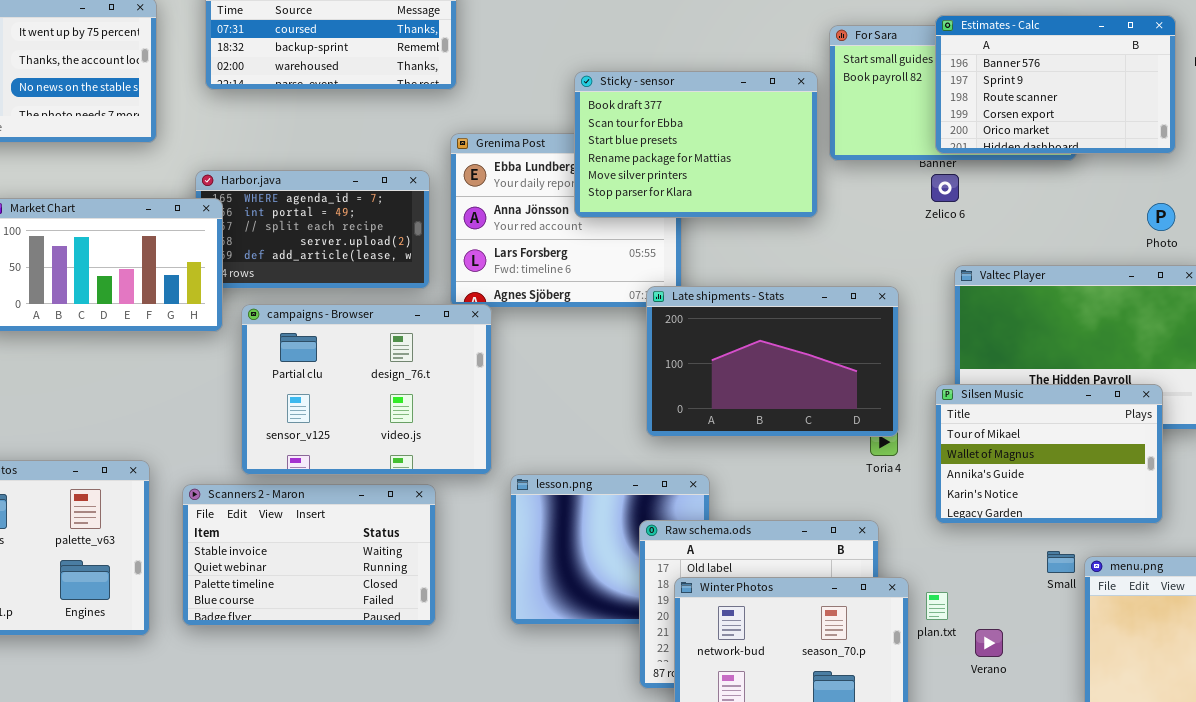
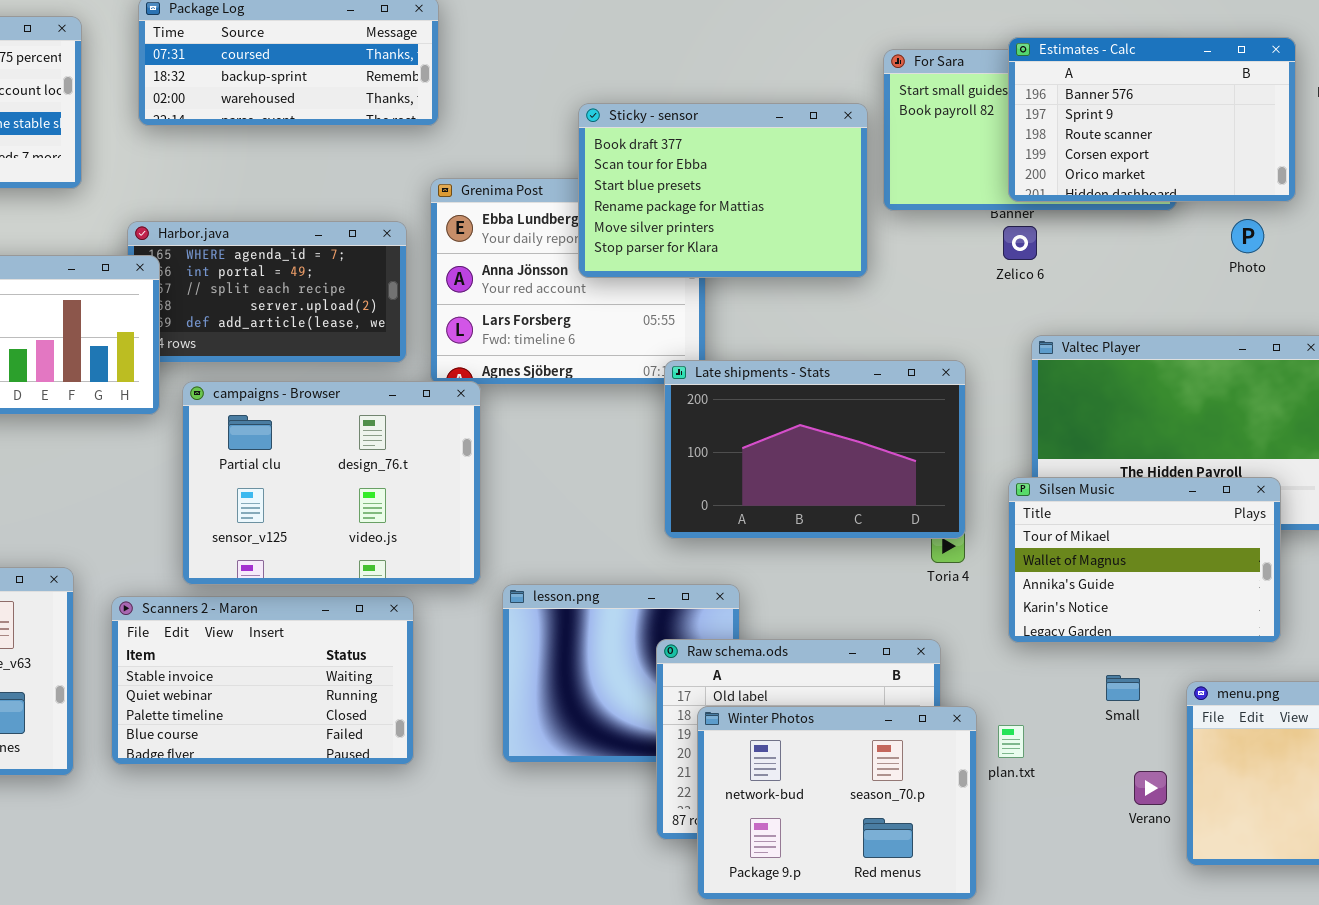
Photo: [1147,203,1175,231] -> [1231,219,1264,253], moved
Small: [1047,551,1075,573] -> [1106,675,1140,701], moved
Verano: [975,629,1003,657] -> [1134,771,1167,805], moved

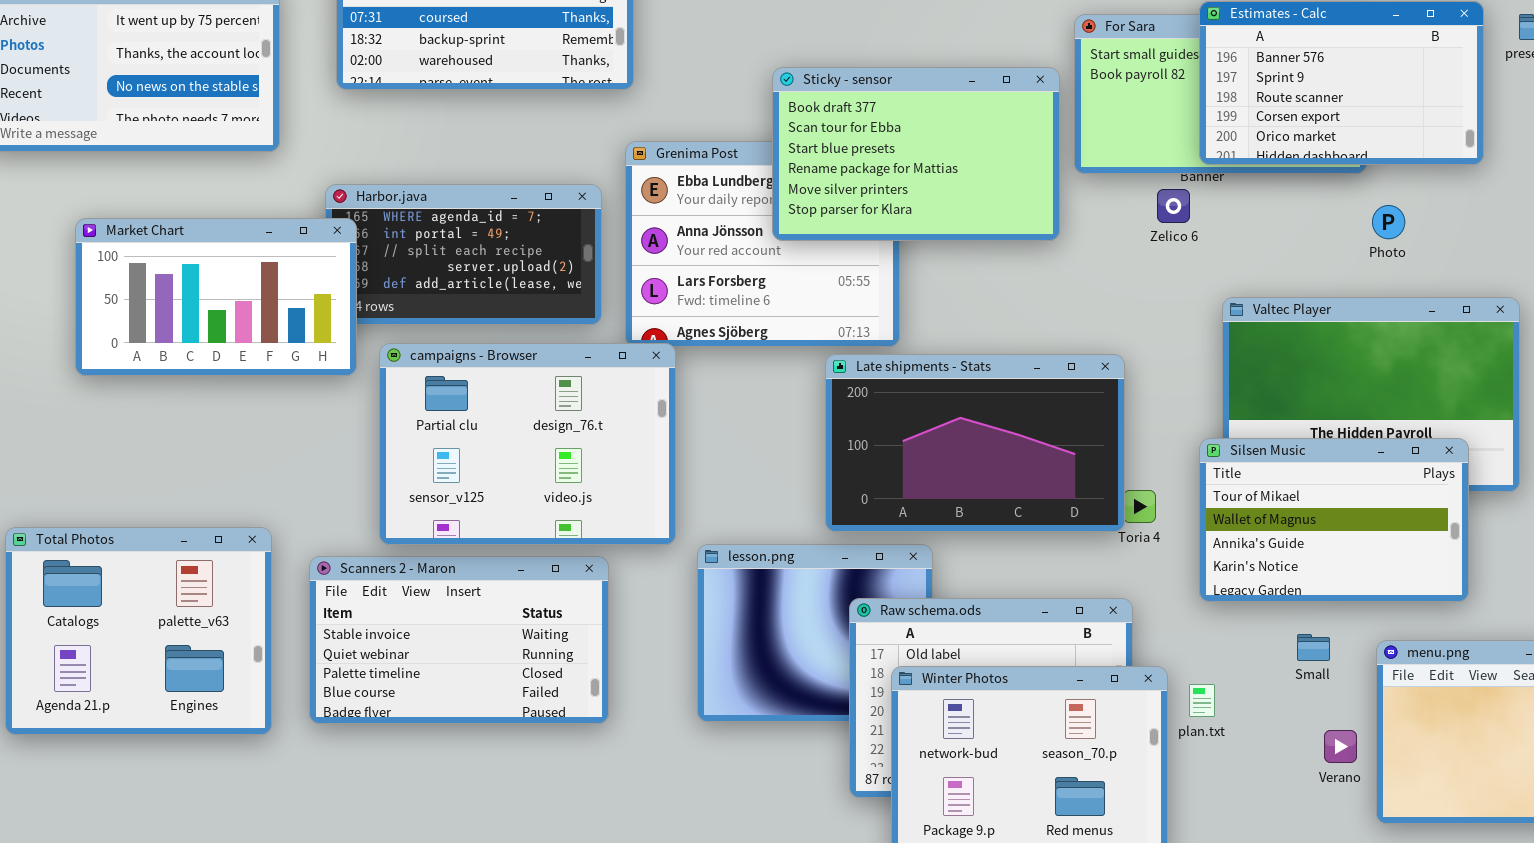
Photo: [1231,219,1264,253] -> [1372,205,1405,239], moved
Zelico 6: [1003,226,1037,260] -> [1157,189,1190,223], moved
Late shipments - Stats: [664,360,966,539] -> [825,354,1125,532], moved

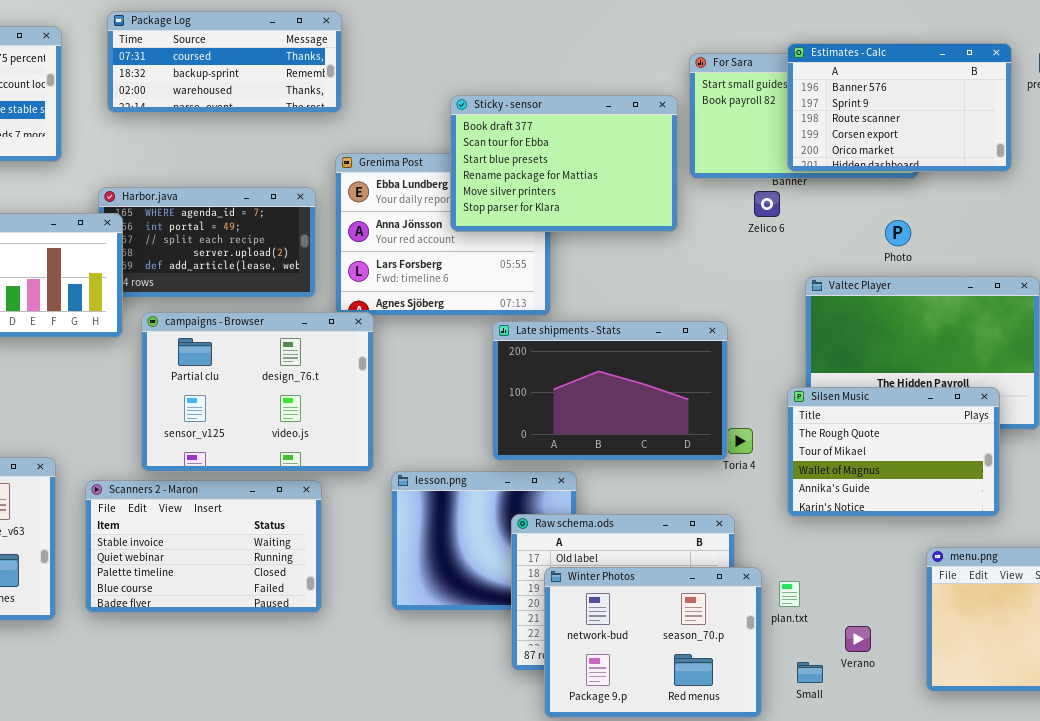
Photo: [1372,205,1405,239] -> [885,220,911,246], moved
Silsen Music: [1199,438,1469,602] -> [787,387,1000,517], scrolled up 1 row
Small: [1297,634,1330,661] -> [797,662,823,683], moved
Verano: [1324,730,1357,763] -> [845,626,871,652], moved

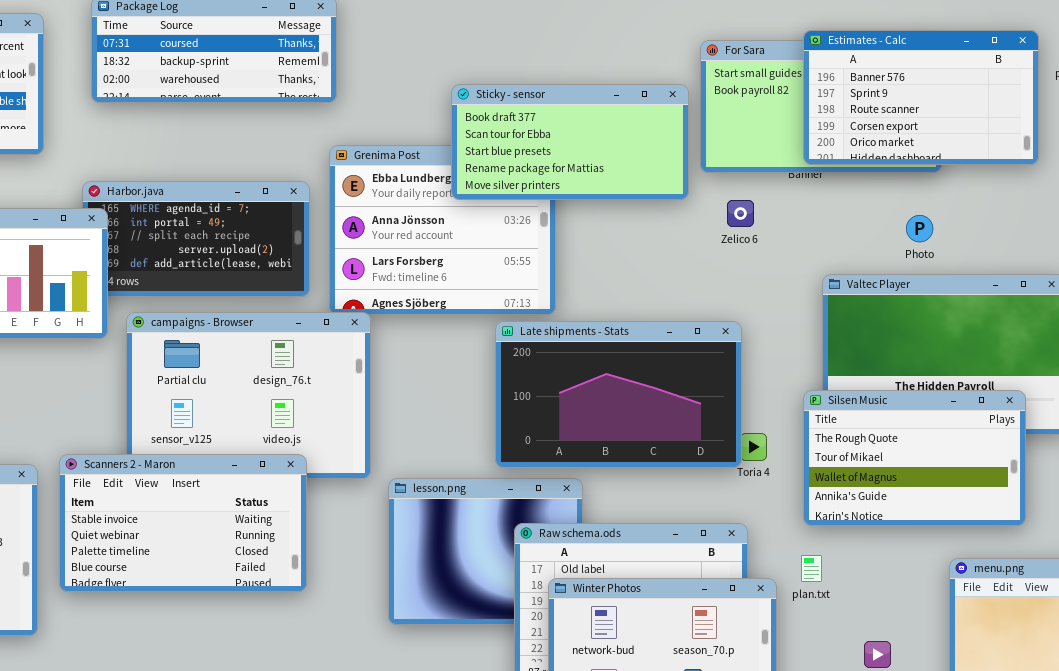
Sticky - sensor: [450,95,678,232] -> [451,84,689,200], resized
Zelico 6: [754,191,780,217] -> [727,200,754,227], moved
Scanners 2 - Maron: [85,480,322,613] -> [59,454,307,592], moved
plan.txt: [779,581,800,607] -> [801,555,822,582], moved

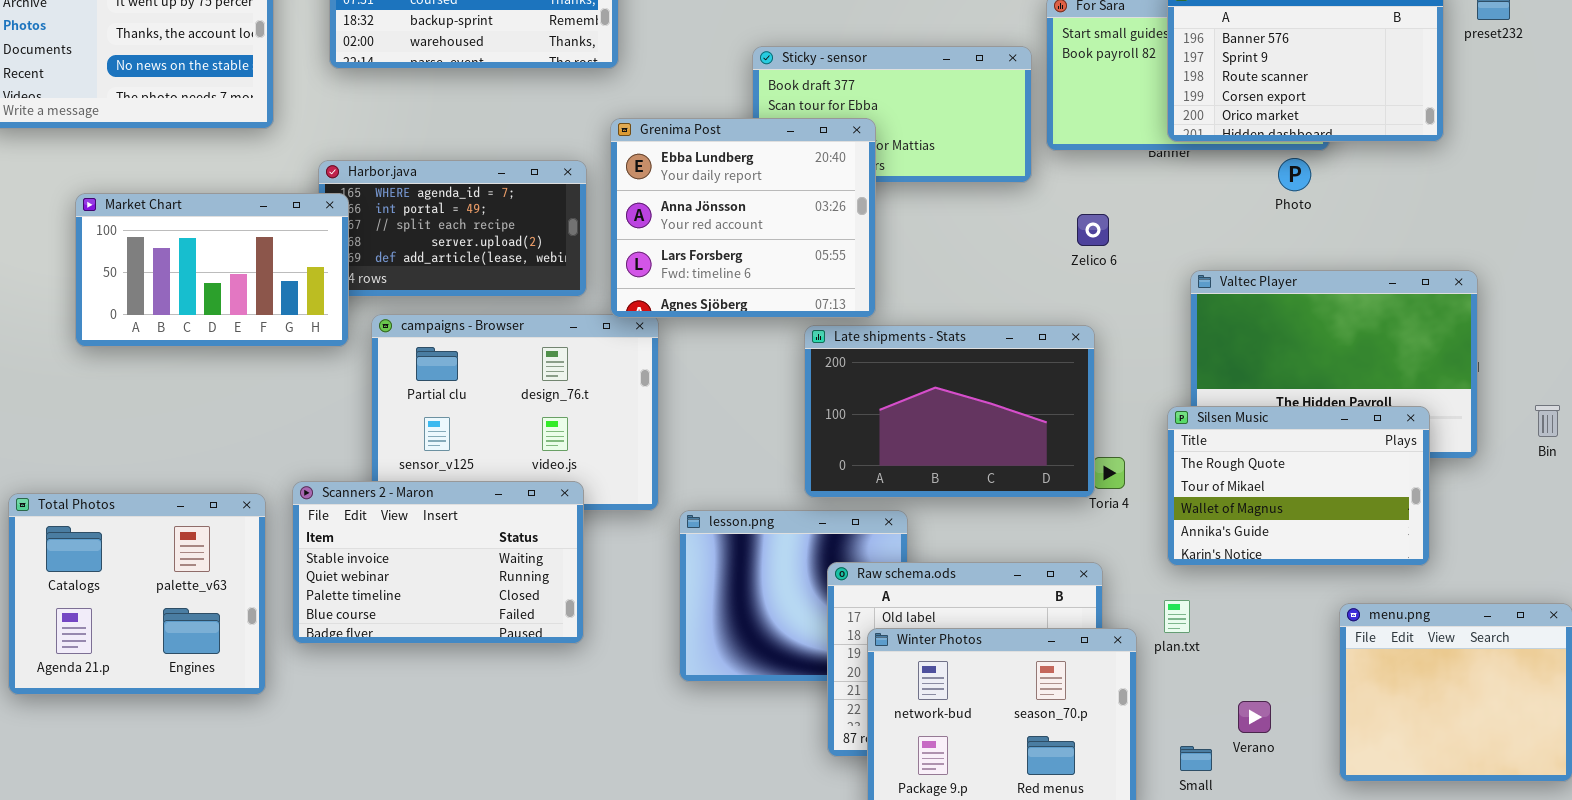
Grenima Post: [329,145,556,315] -> [610,118,876,318], raised
Zelico 6: [727,200,754,227] -> [1077,214,1109,246], moved
Photo: [906,215,933,242] -> [1278,158,1311,191], moved

